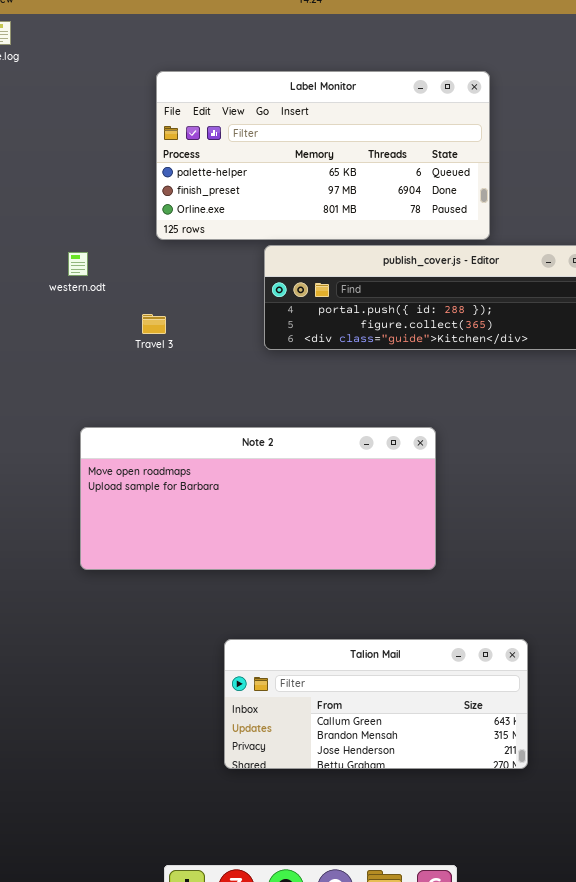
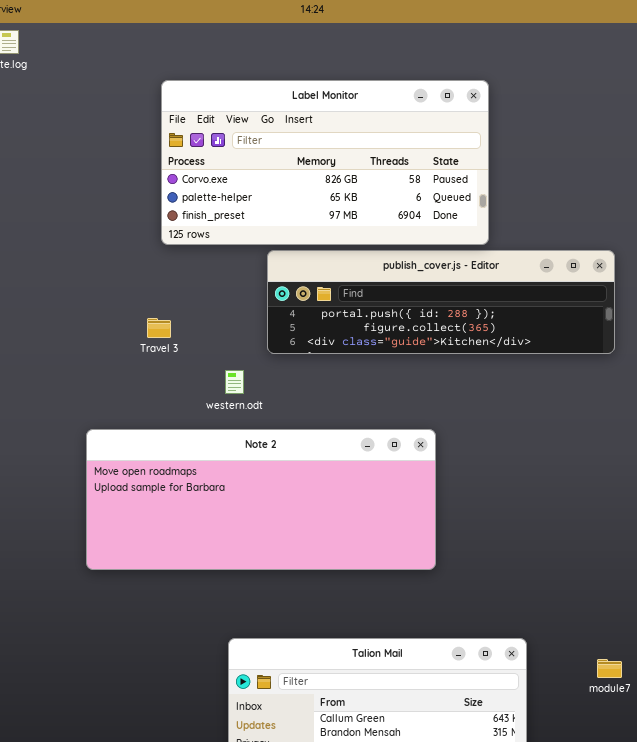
Label Monitor: [156,71,490,240] -> [161,80,489,245], scrolled up 1 row
western.odt: [68,252,88,276] -> [225,370,244,394], moved

